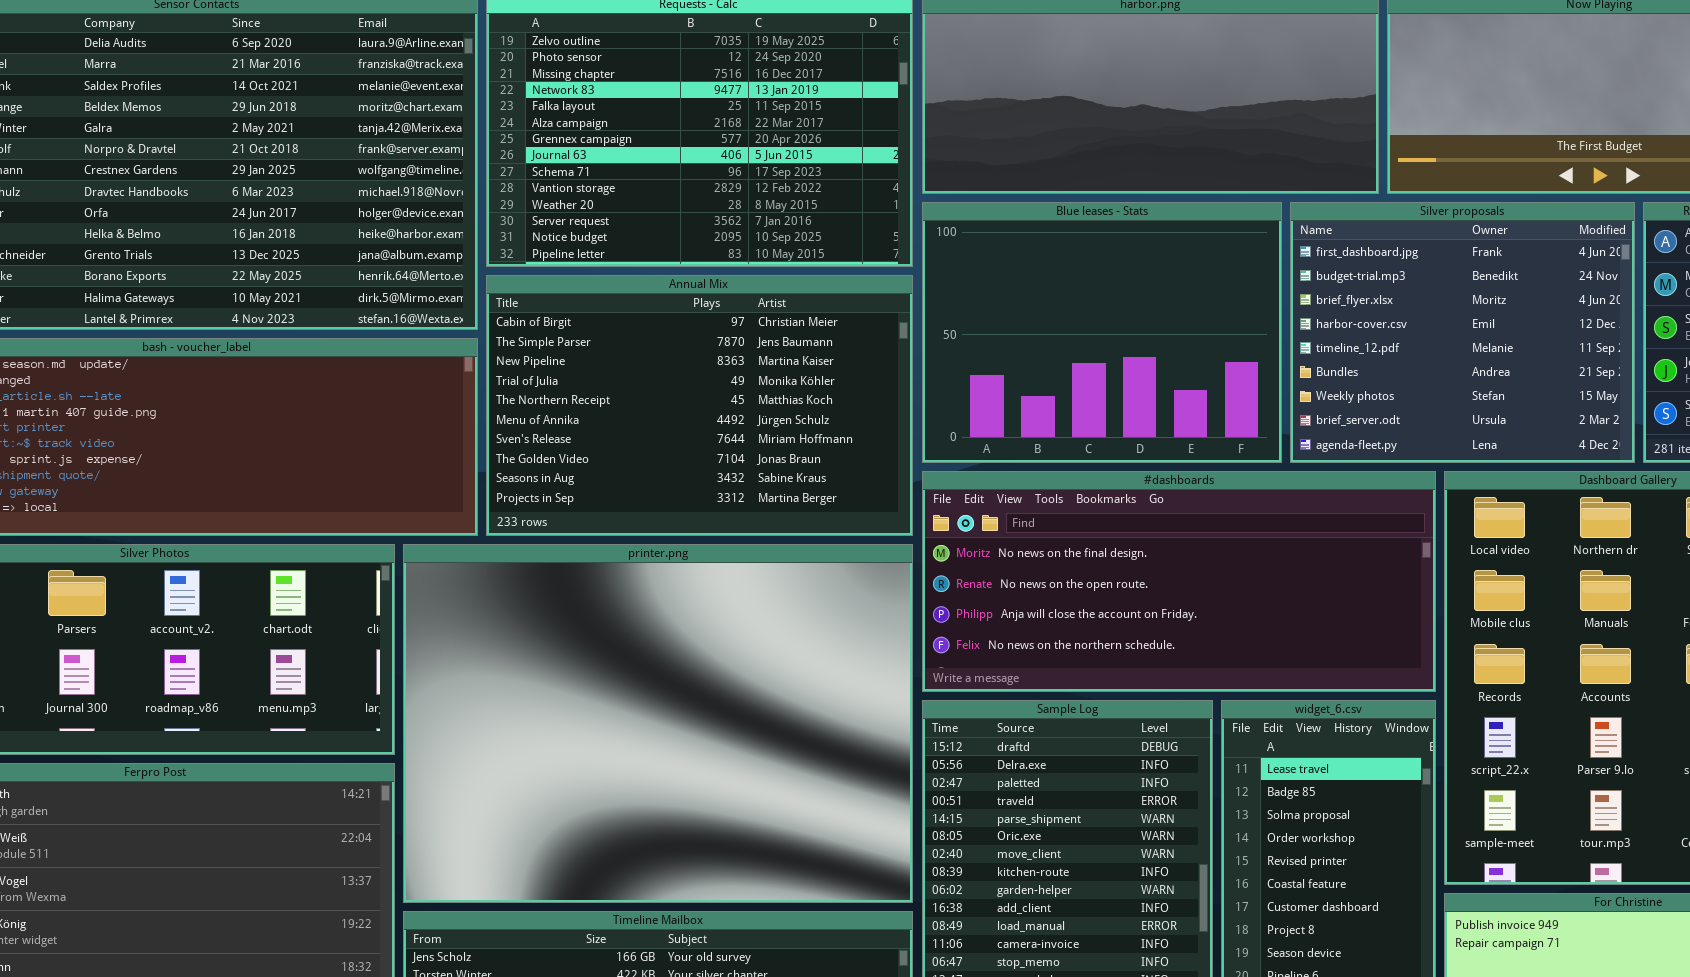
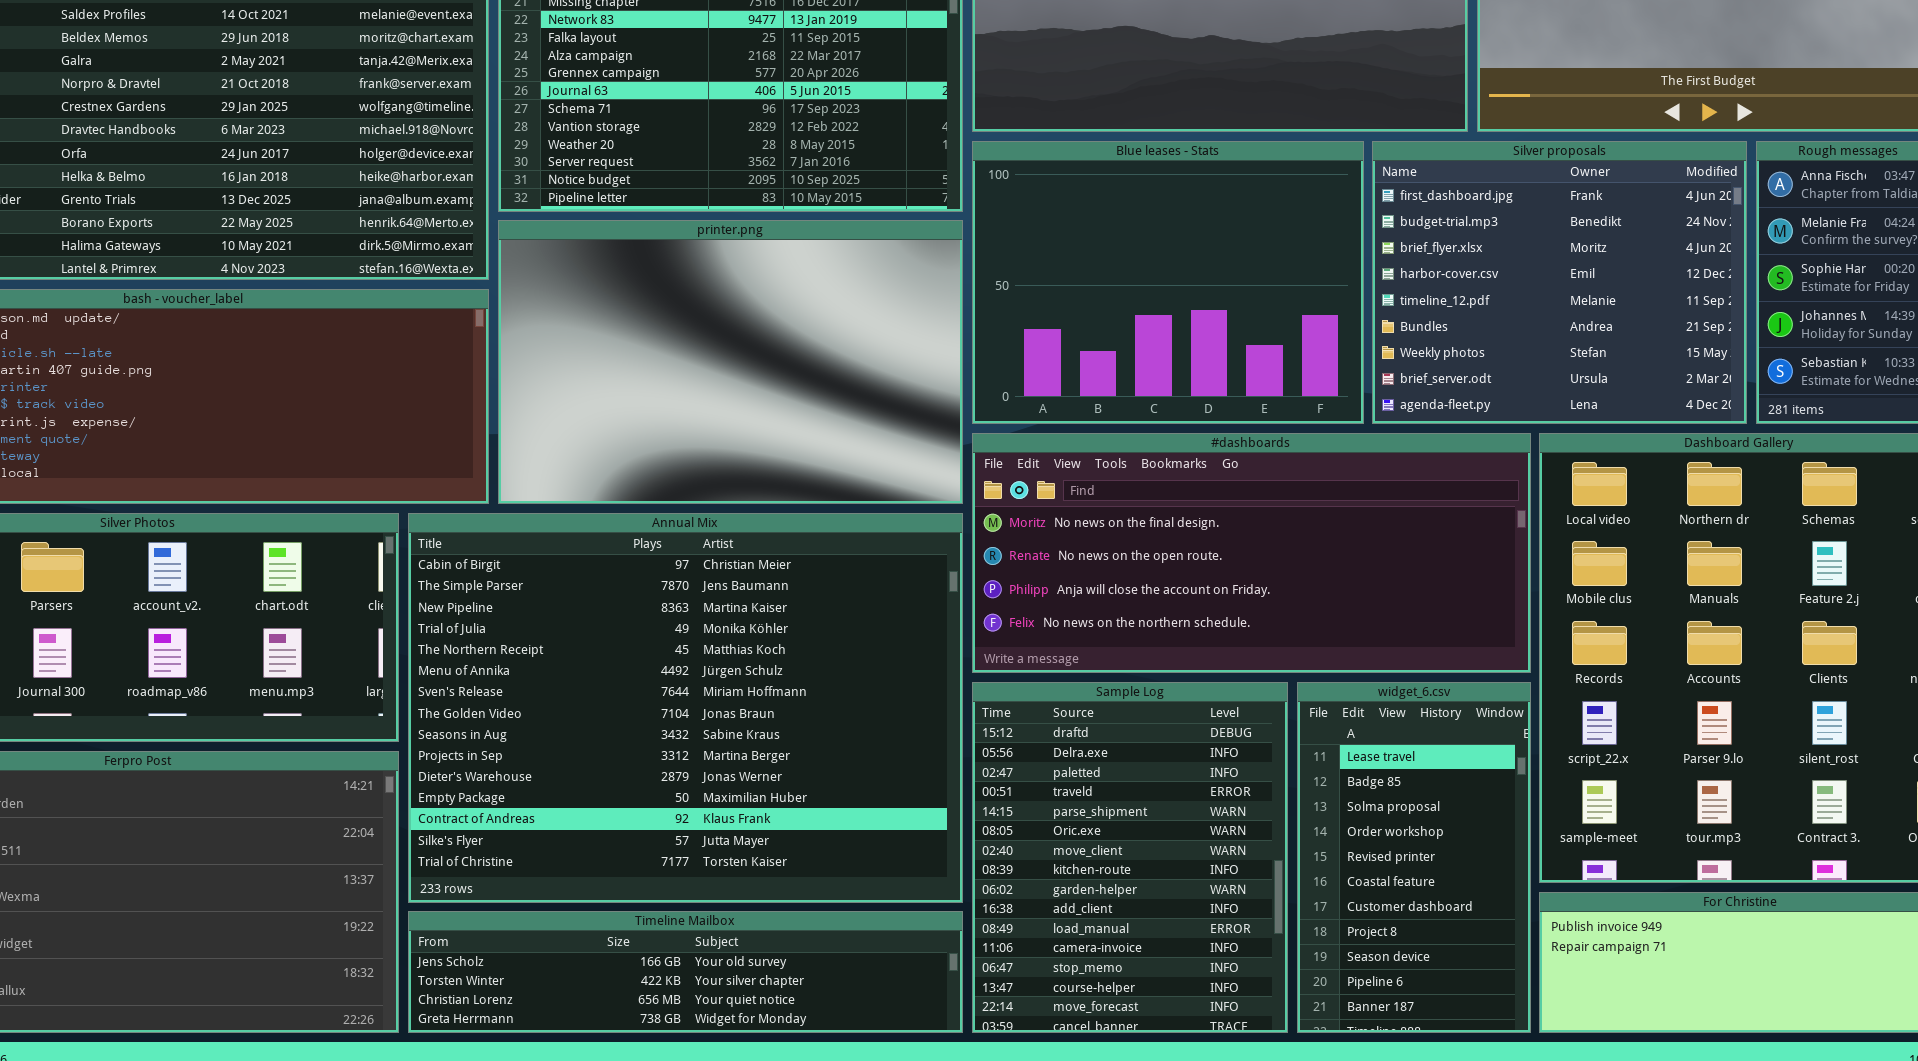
Annual Mix: [486,275,913,536] -> [408,513,963,903], moved, resized
printer.png: [403,544,913,903] -> [498,220,963,504], moved, resized

